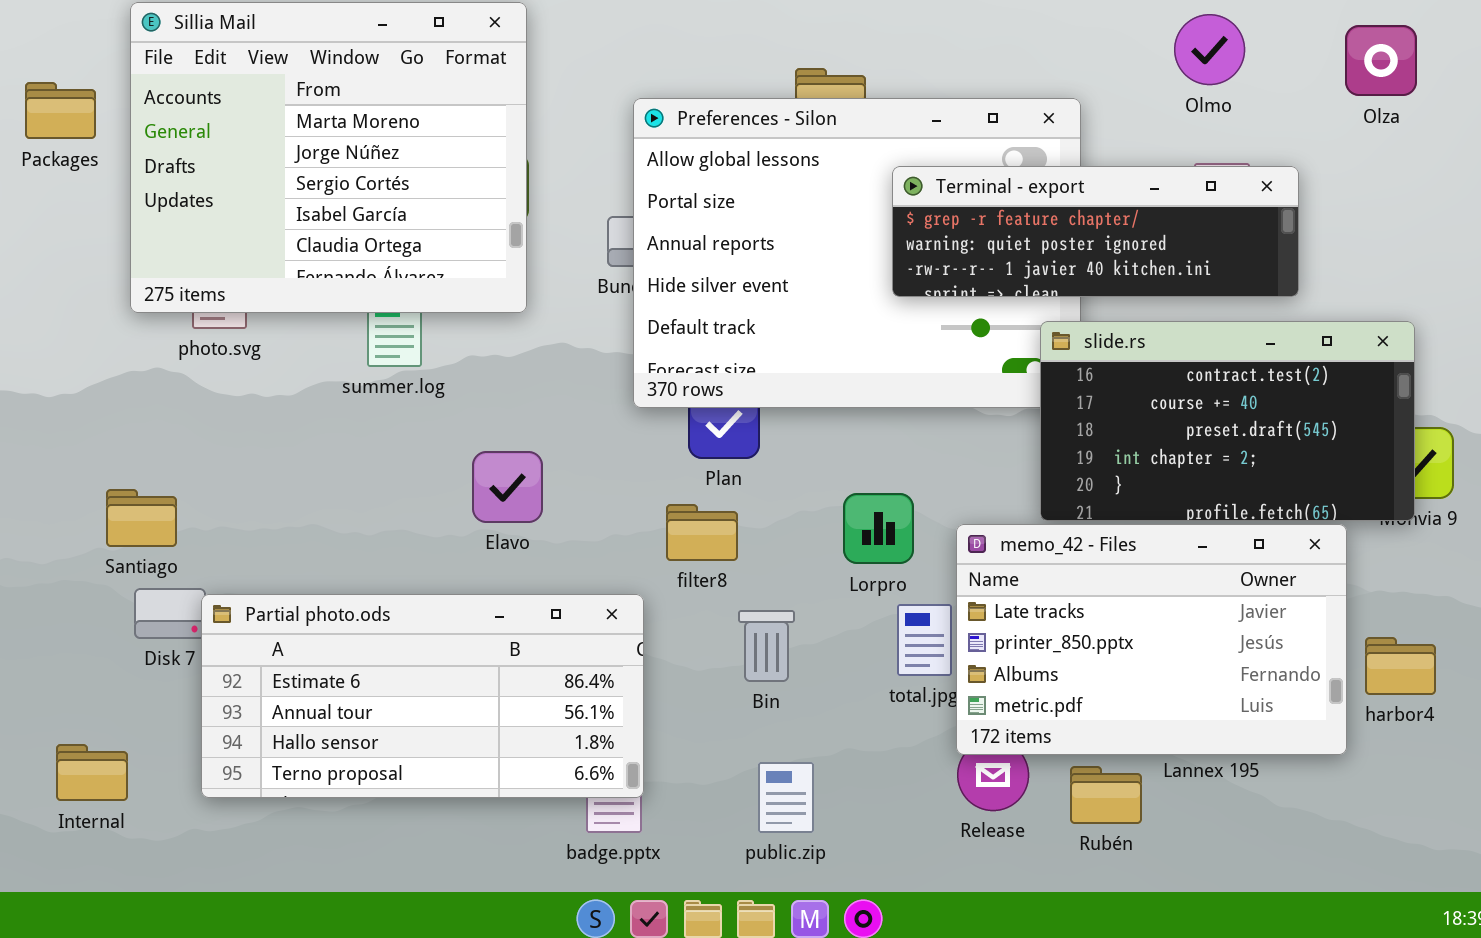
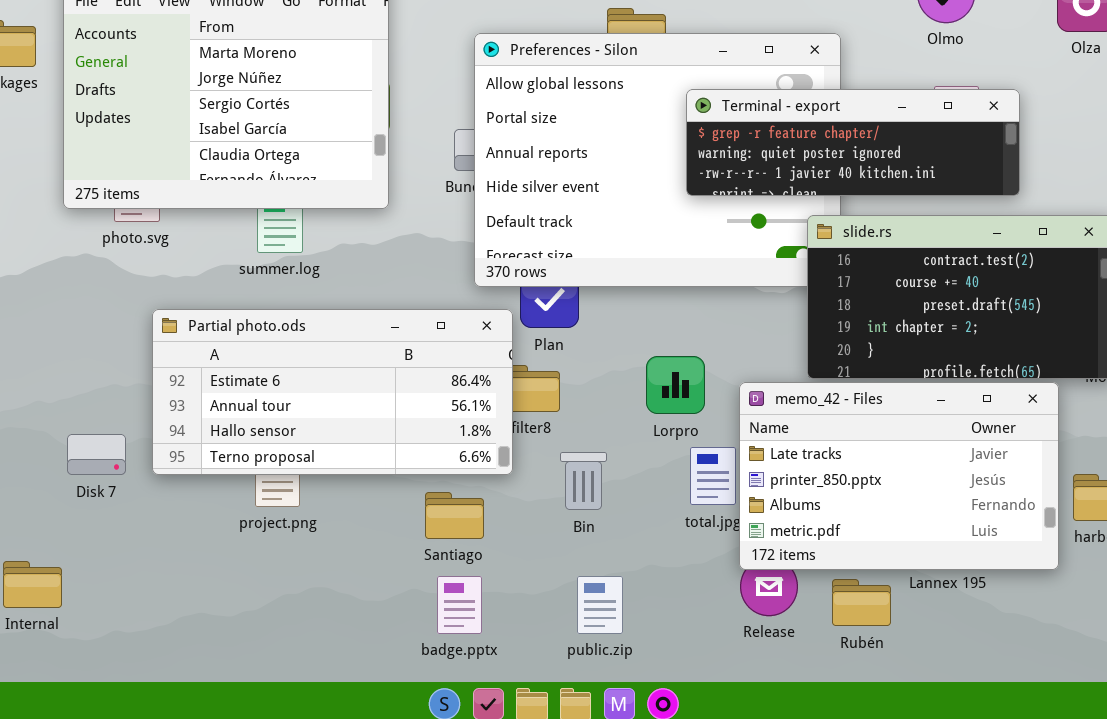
Santiago: [106,489,177,547] -> [425,492,484,539], moved
Partial photo.ods: [201,594,644,798] -> [152,309,513,475], moved

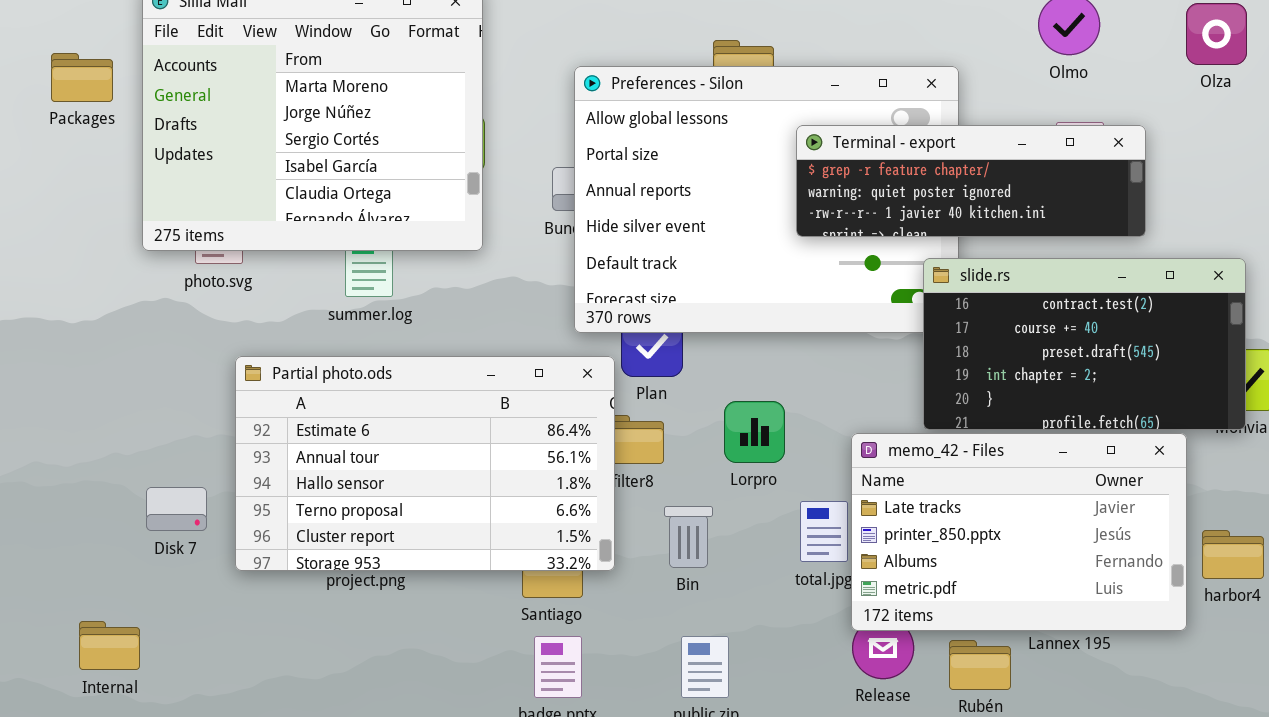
Partial photo.ods: [152,309,513,475] -> [235,356,615,571], resized
Lorpro: [646,356,705,414] -> [724,401,785,463], moved

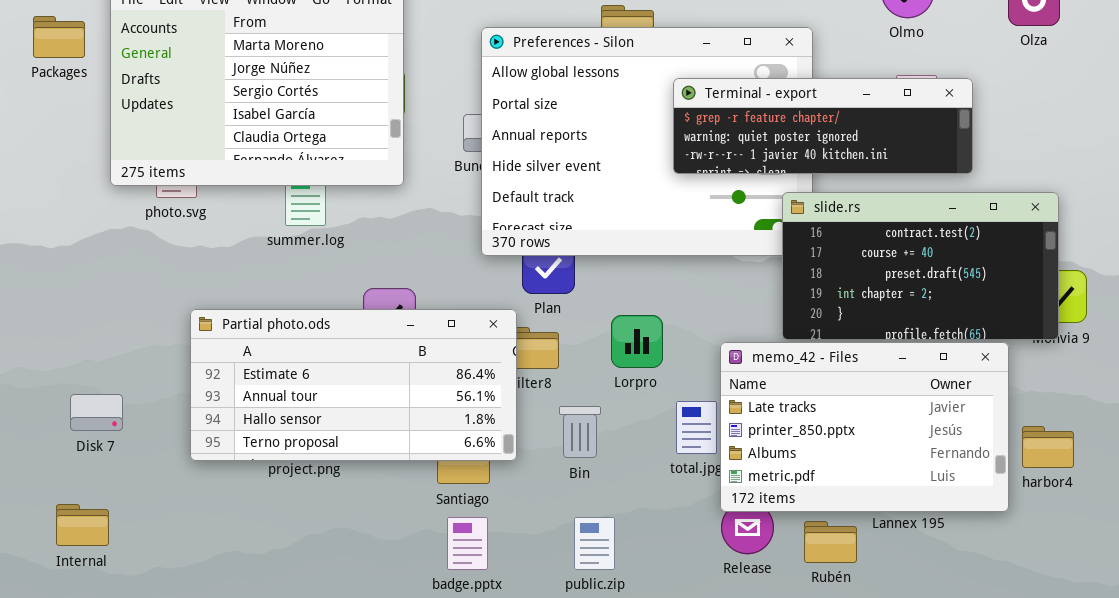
Partial photo.ods: [235,356,615,571] -> [190,309,517,461], resized
Disk 7: [146,487,207,531] -> [70,394,123,431], moved

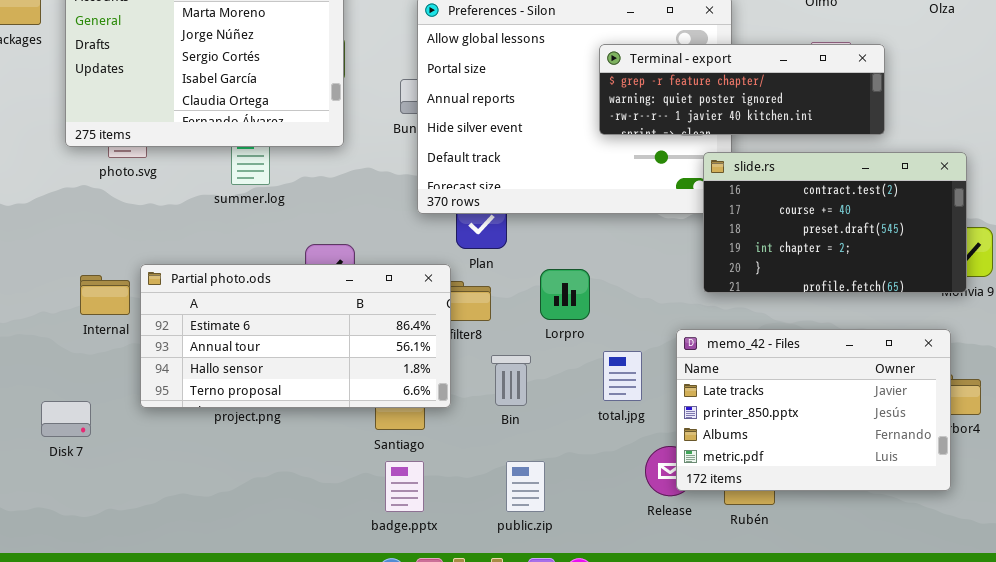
memo_42 - Files: [720,342,1009,512] -> [676,329,951,491], moved
Disk 7: [70,394,123,431] -> [41,401,91,437], moved
Internal: [56,504,109,546] -> [80,275,130,315], moved

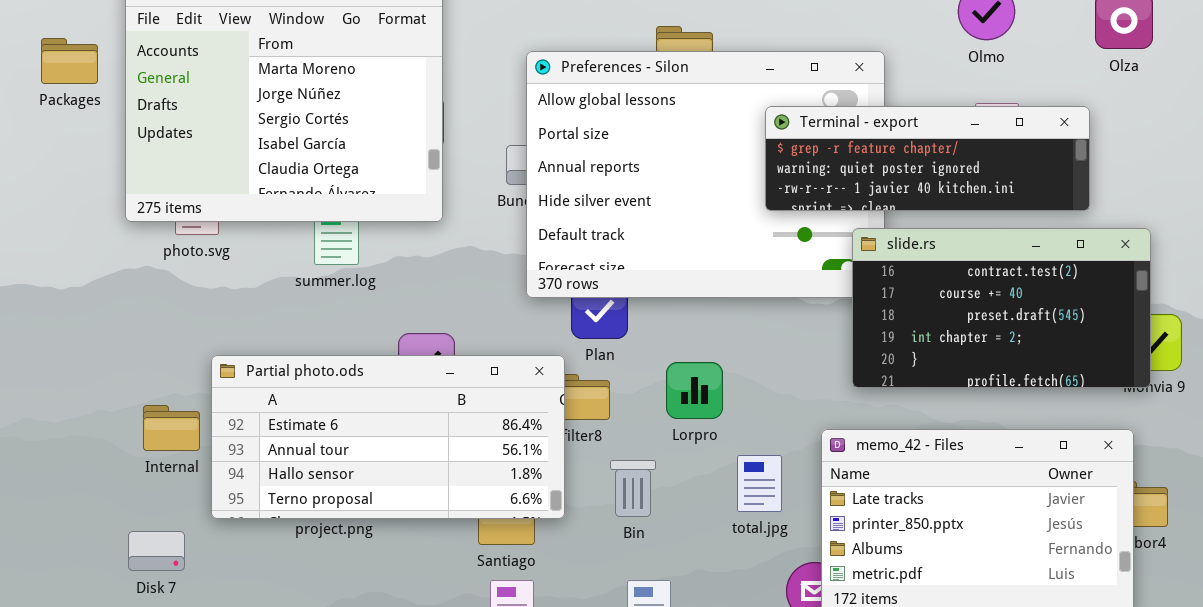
Terminal - export: [599,44,885,135] -> [765,106,1090,211], moved
Internal: [80,275,130,315] -> [143,405,200,451], moved
Disk 7: [41,401,91,437] -> [128,531,185,571], moved

